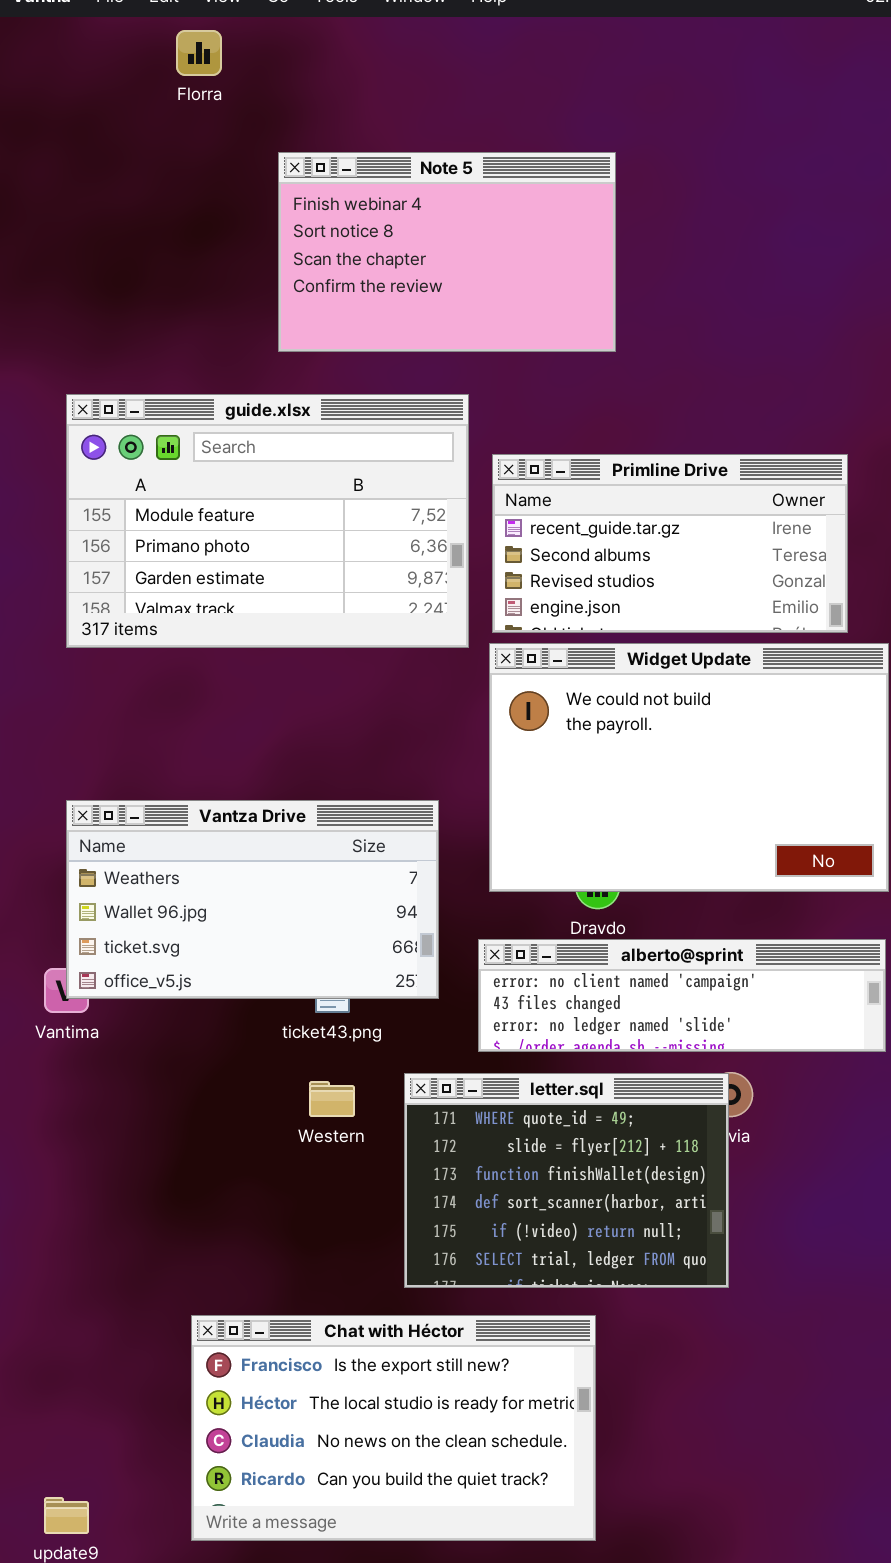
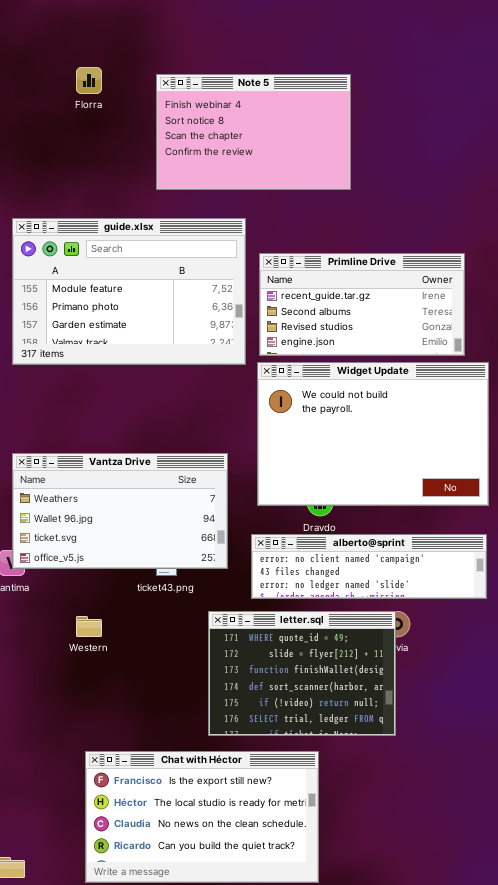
Florra: [176,30,222,76] -> [76,67,102,94], moved
Note 5: [278,152,616,352] -> [156,74,351,190], moved
Western: [309,1081,355,1117] -> [76,616,102,637], moved

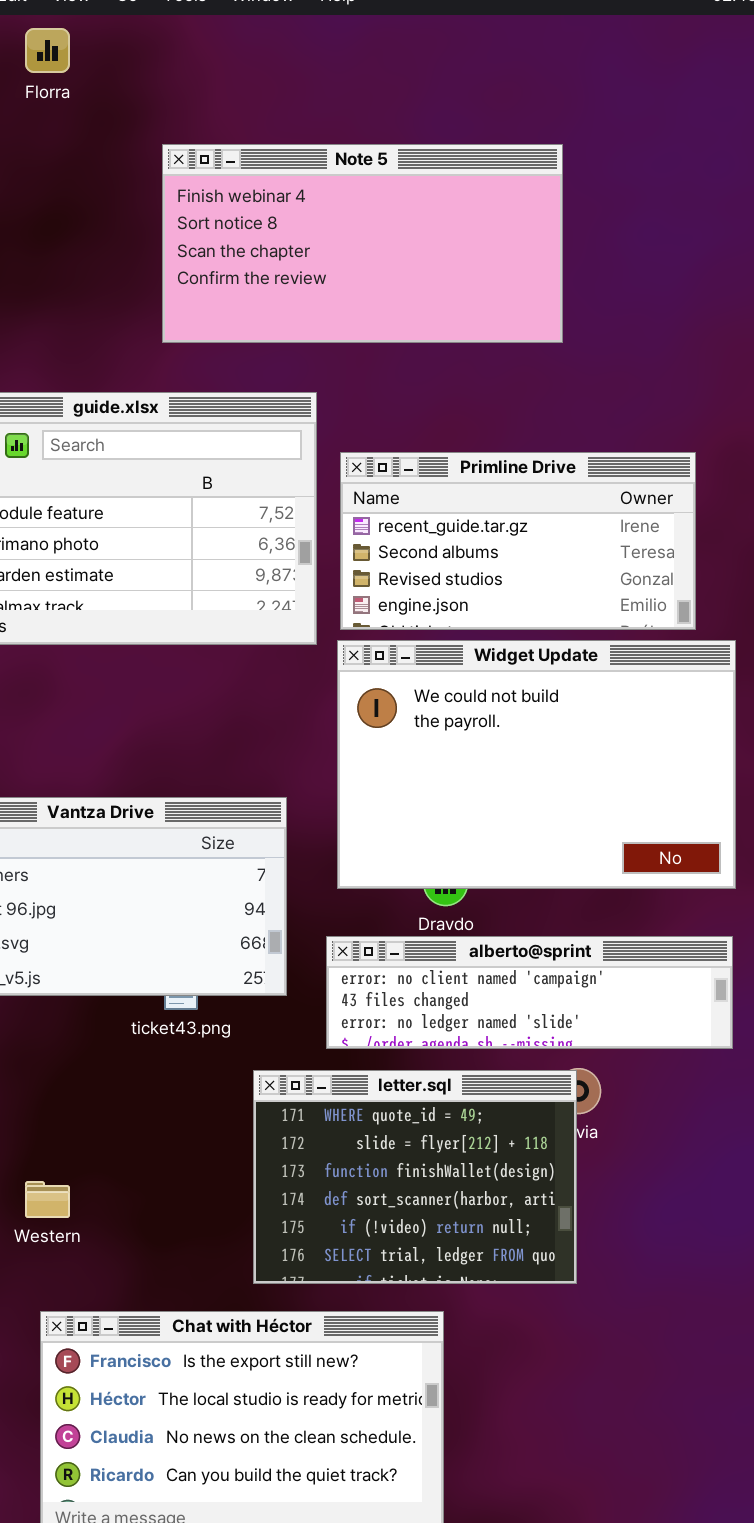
Florra: [76,67,102,94] -> [25,28,70,73], moved
Note 5: [156,74,351,190] -> [162,144,563,343], resized
Western: [76,616,102,637] -> [25,1181,70,1218], moved

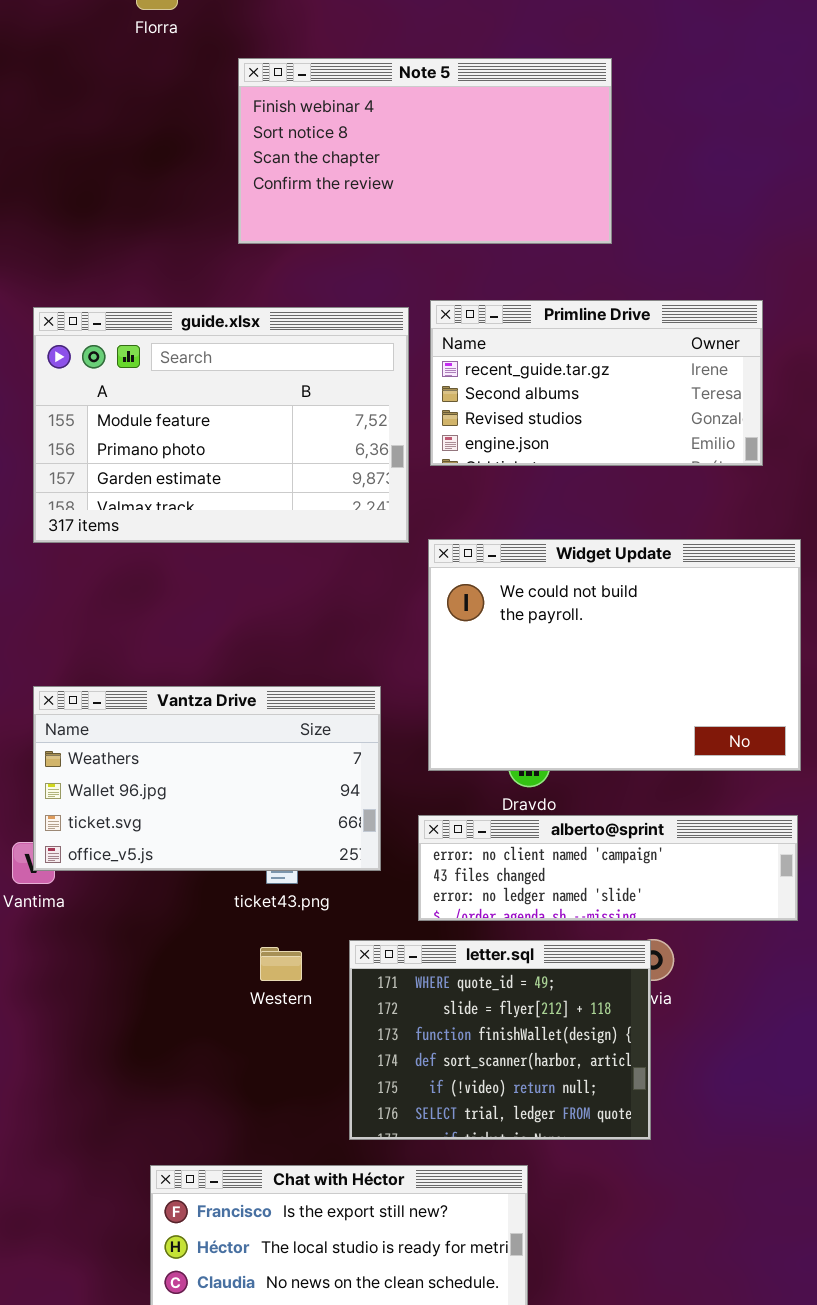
Note 5: [162,144,563,343] -> [238,58,612,244], moved
Primline Drive: [340,452,696,630] -> [430,300,763,466], moved
Western: [25,1181,70,1218] -> [260,947,302,981], moved

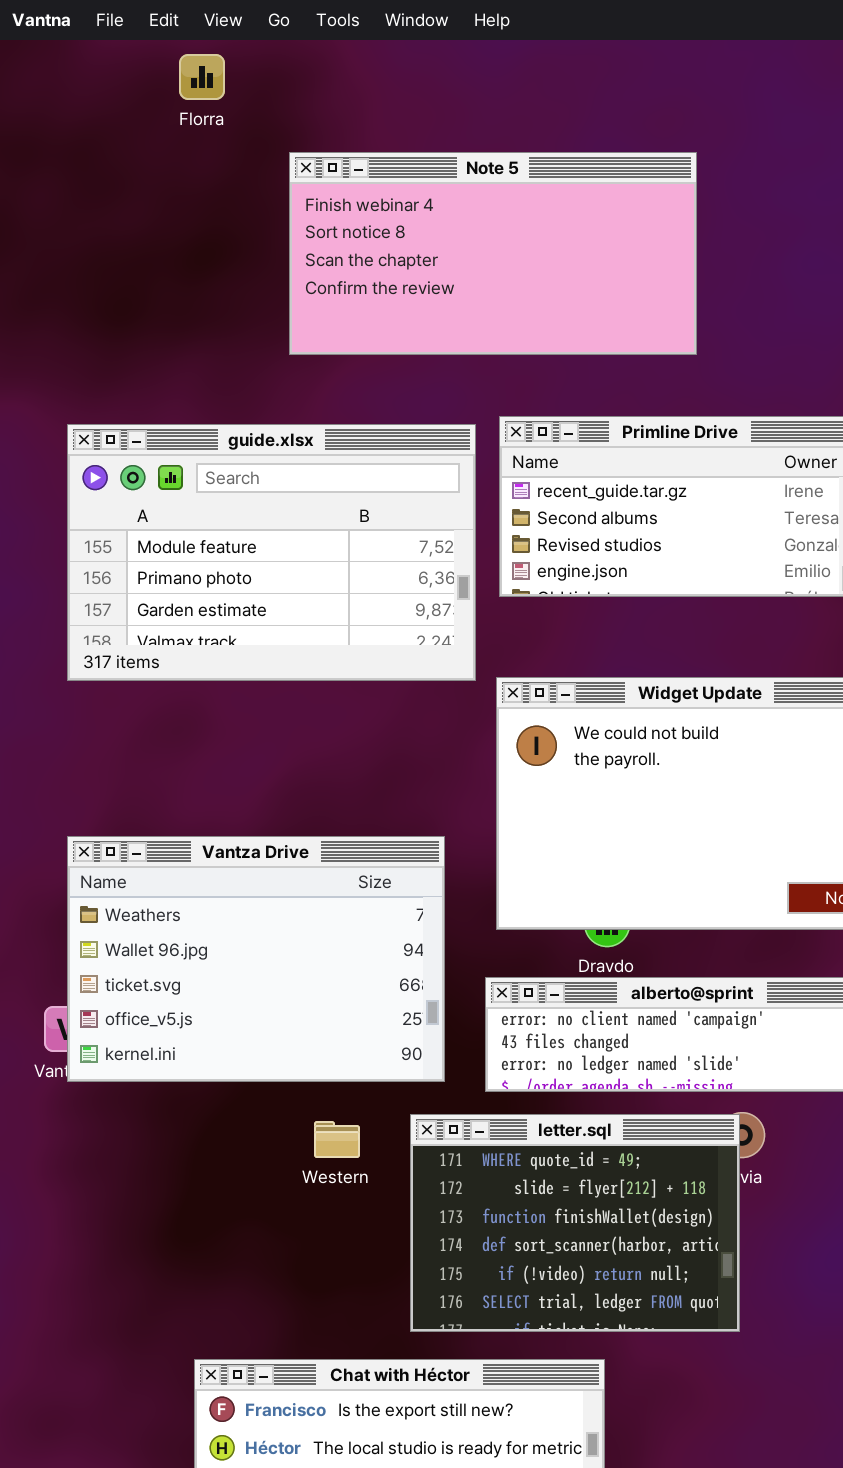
Vantza Drive: [33,686,381,871] -> [67,836,445,1082], resized

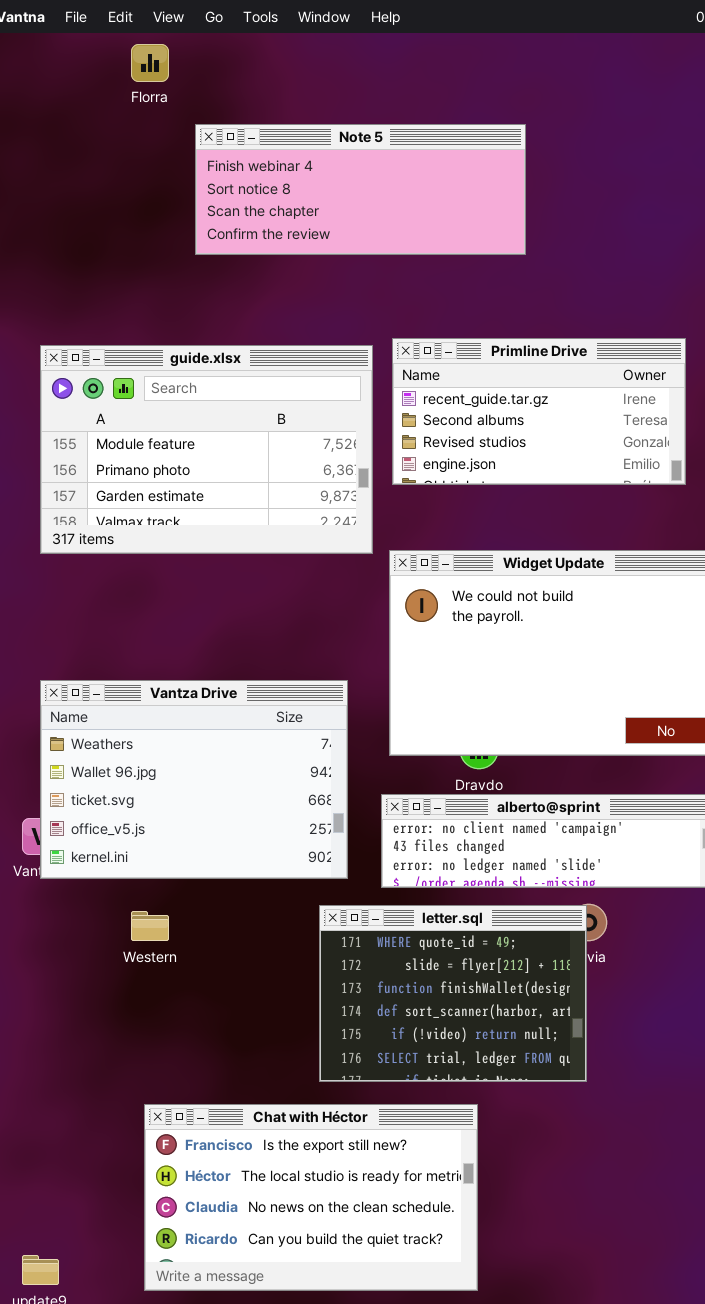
Note 5: [289,152,697,355] -> [195,124,526,255], moved, resized
Western: [314,1121,360,1158] -> [131,911,169,941], moved

